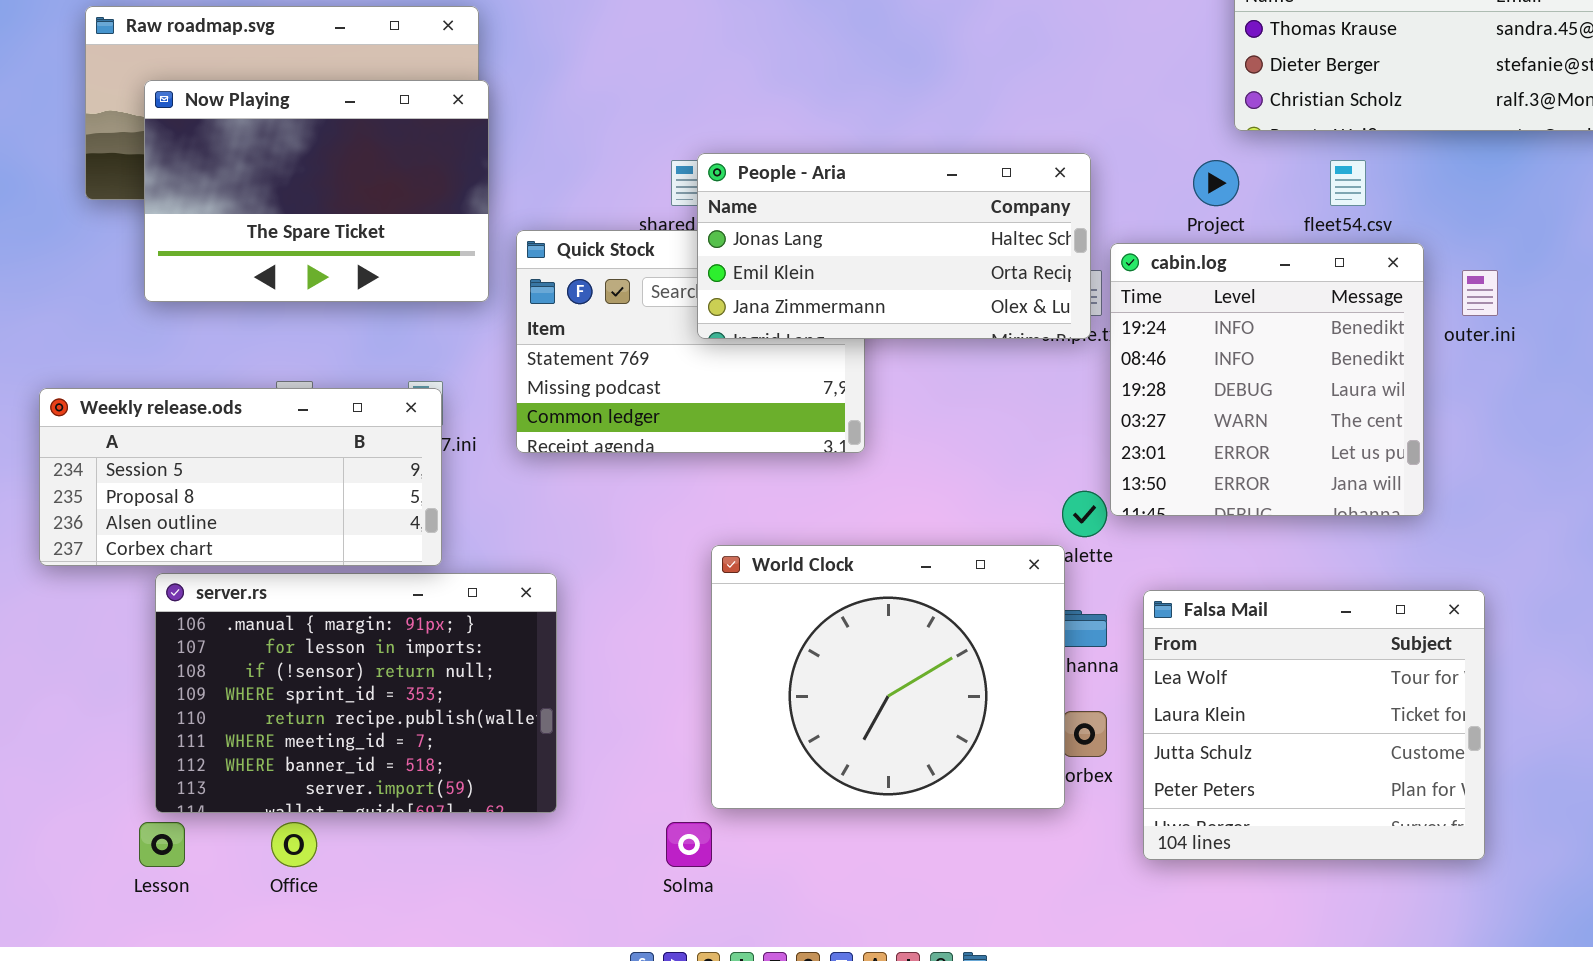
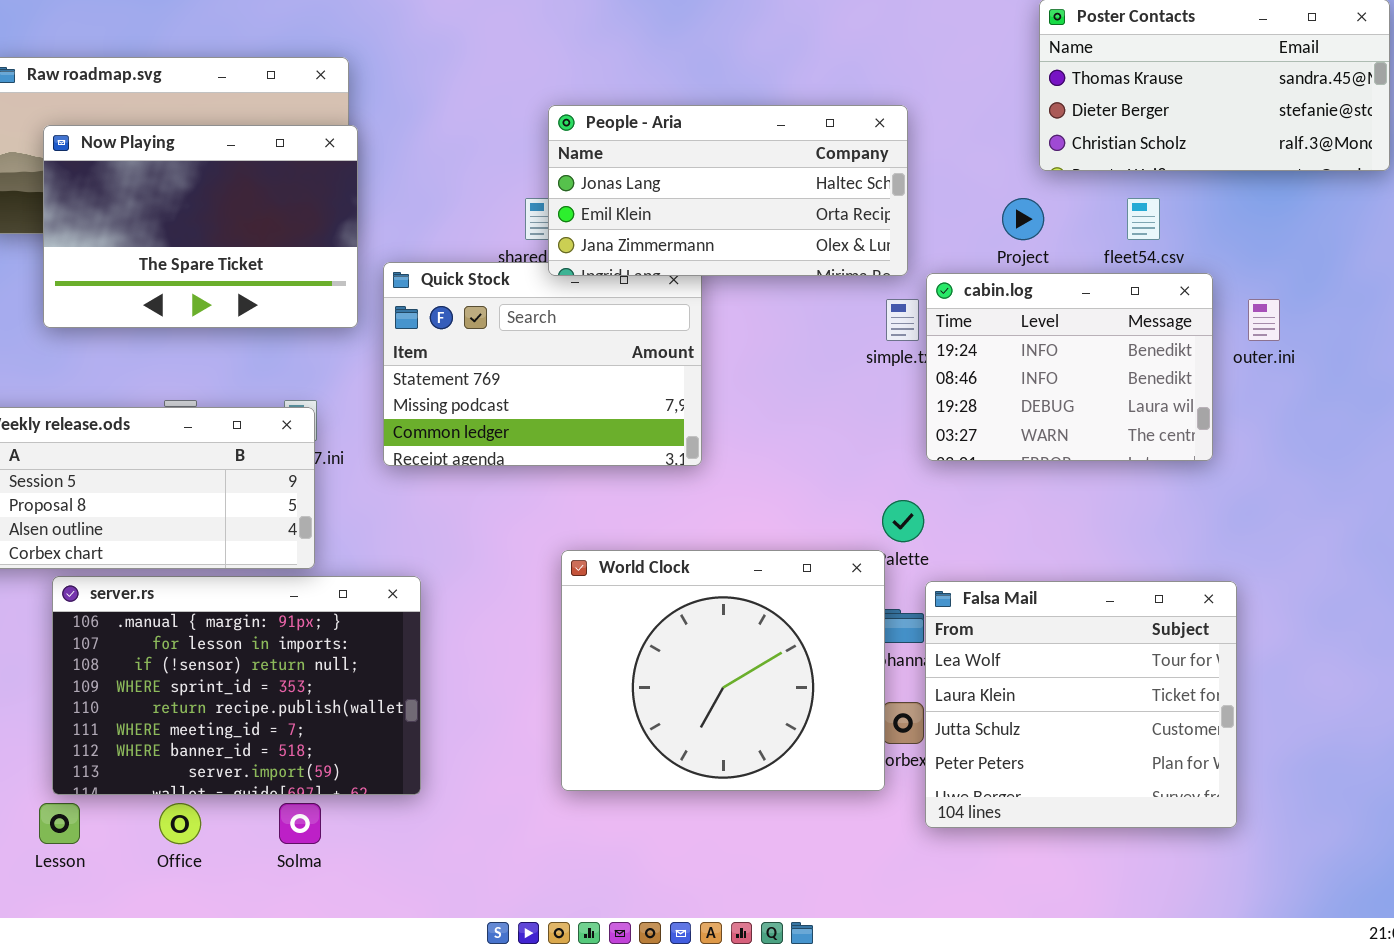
People - Aria: [697,153,1091,339] -> [548,105,908,276], moved
cabin.log: [1110,243,1424,516] -> [926,273,1213,461], resized
Falsa Mail: [1143,590,1485,860] -> [925,581,1237,828], moved
Solma: [666,822,712,867] -> [279,803,321,844], moved

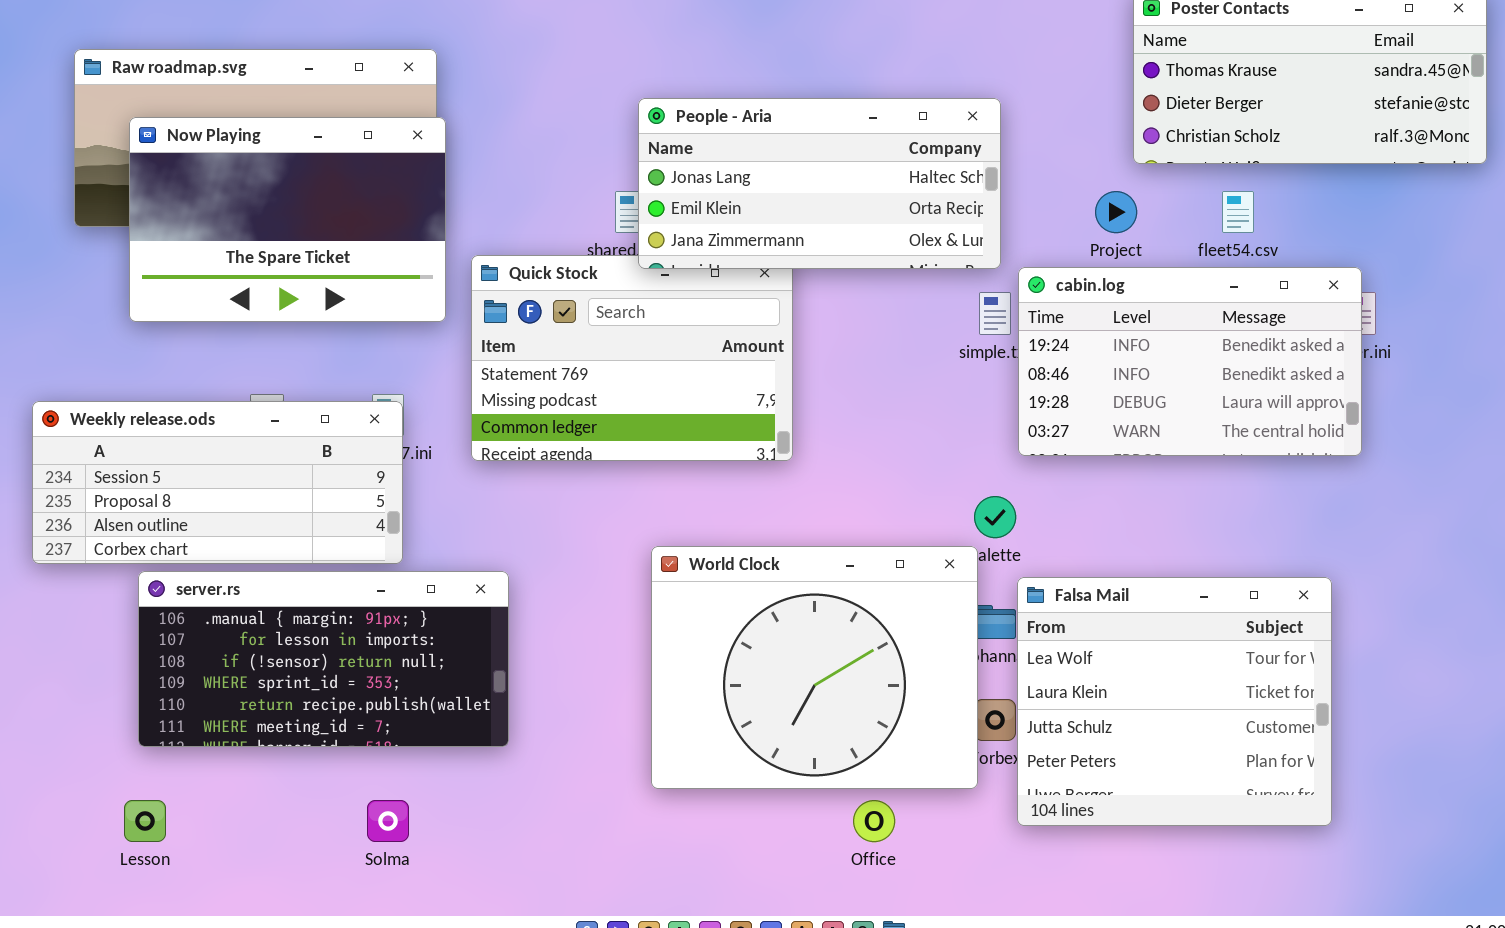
cabin.log: [926,273,1213,461] -> [1018,267,1362,456], resized
server.rs: [52,576,421,795] -> [138,571,509,747], resized
Office: [159,803,201,844] -> [853,800,895,842], moved

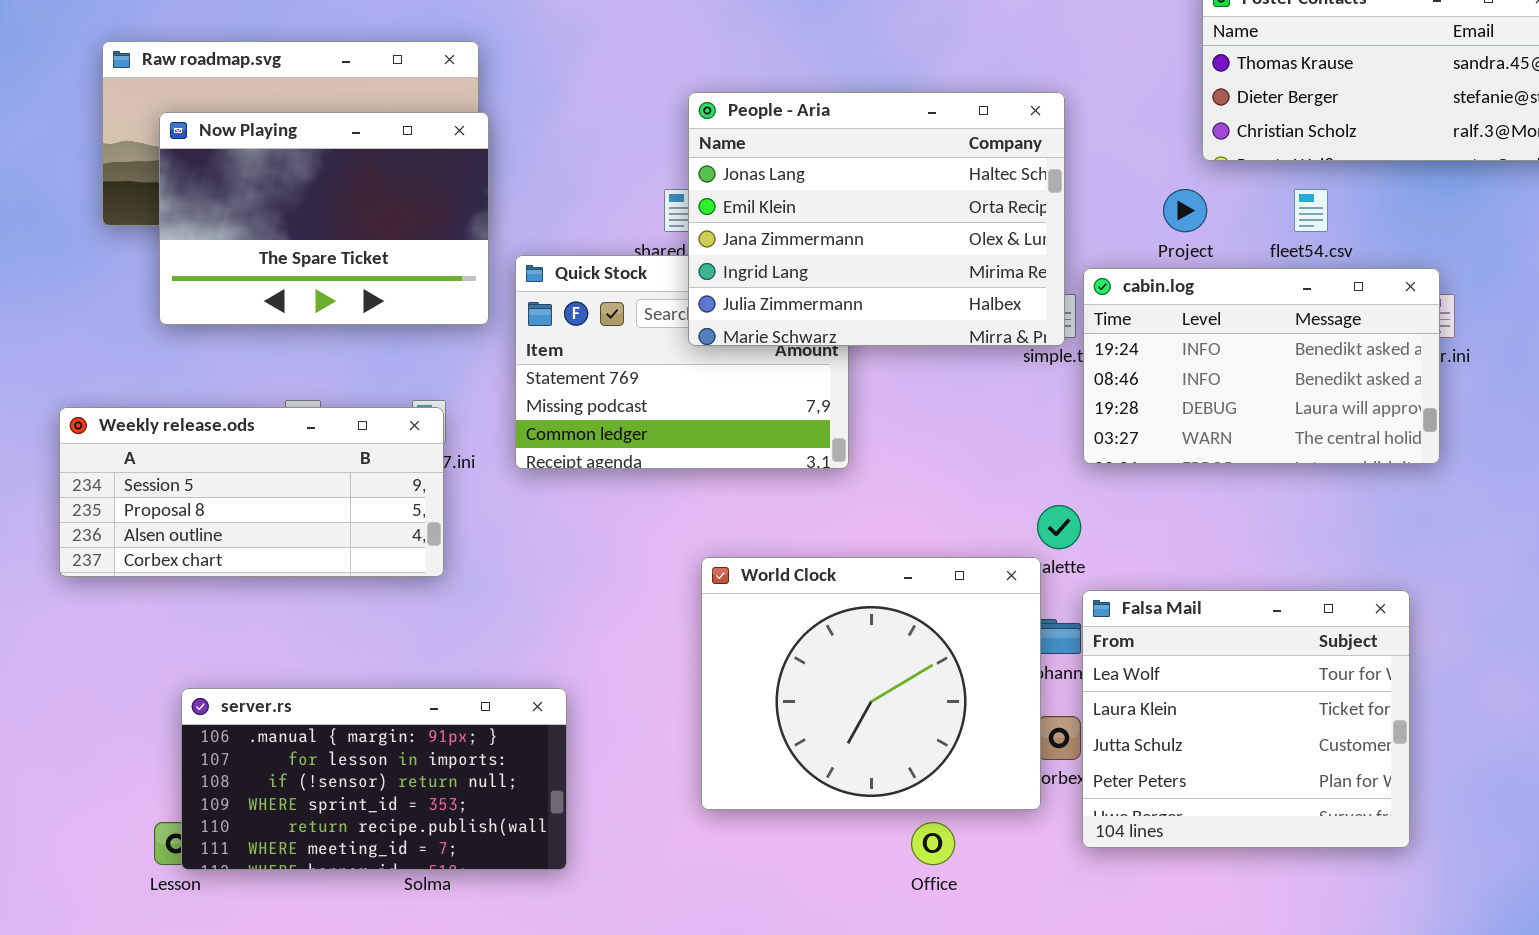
People - Aria: [638,98,1001,269] -> [688,92,1065,346], resized
server.rs: [138,571,509,747] -> [181,688,567,870], moved

